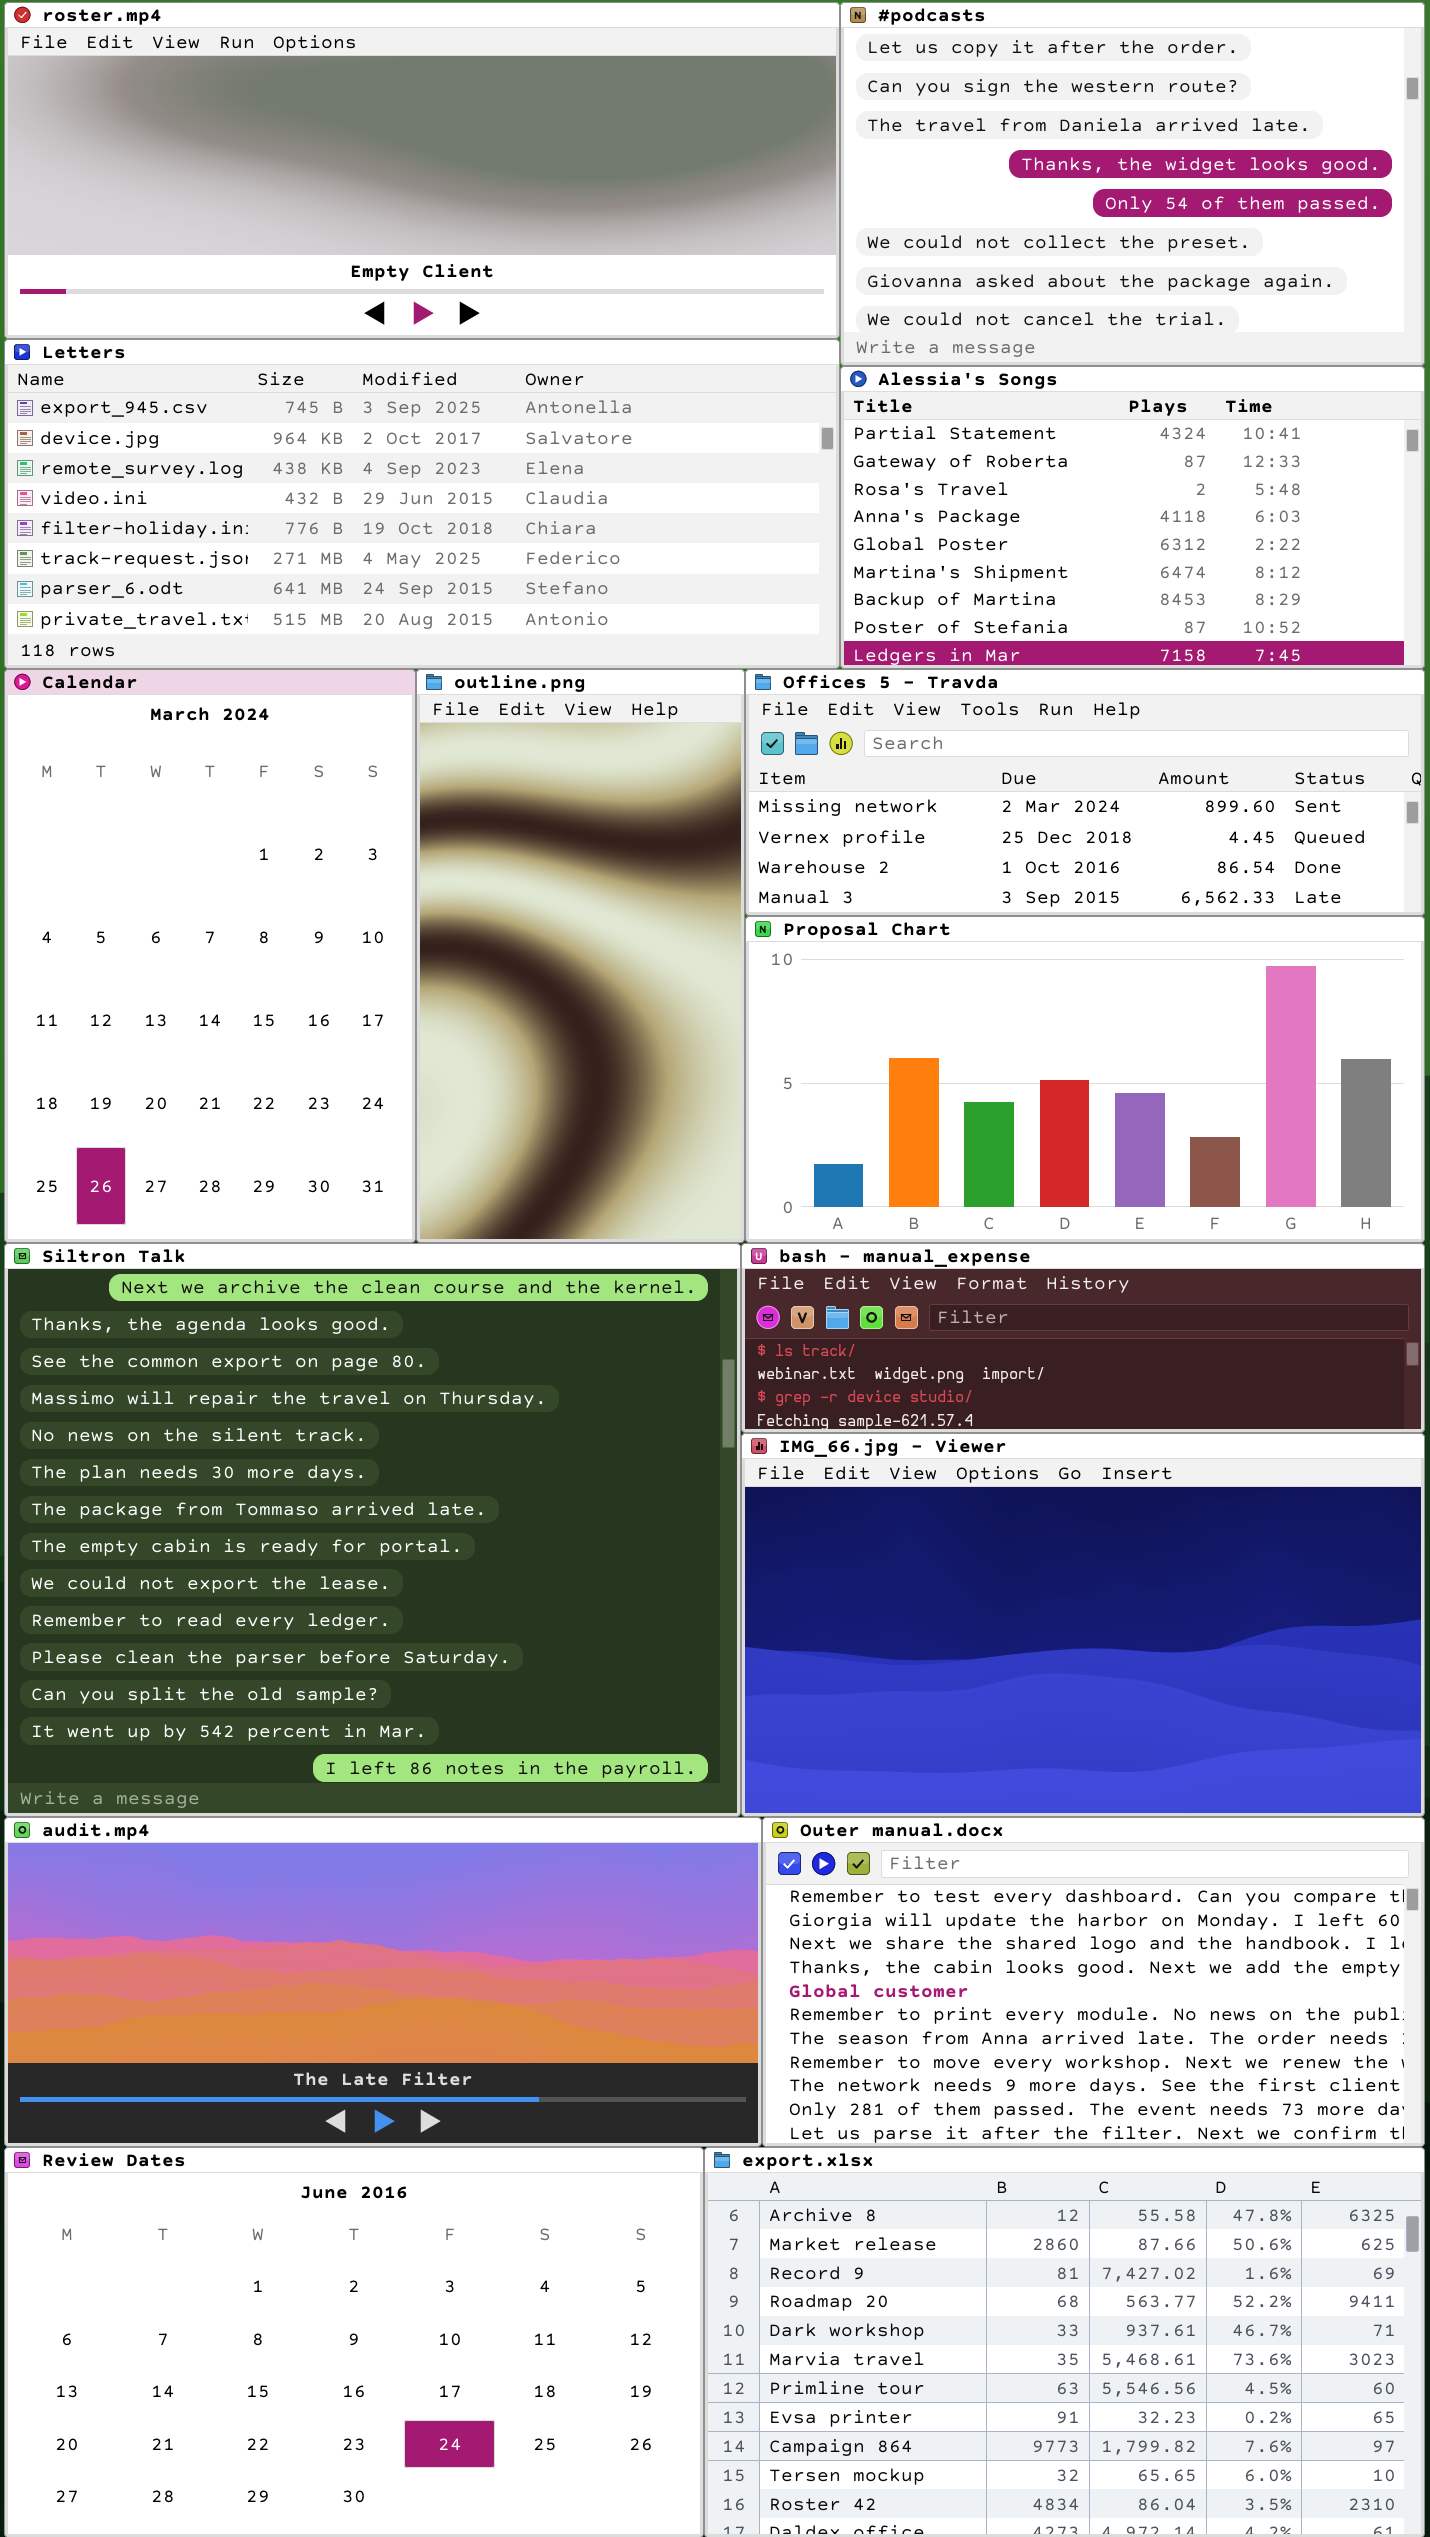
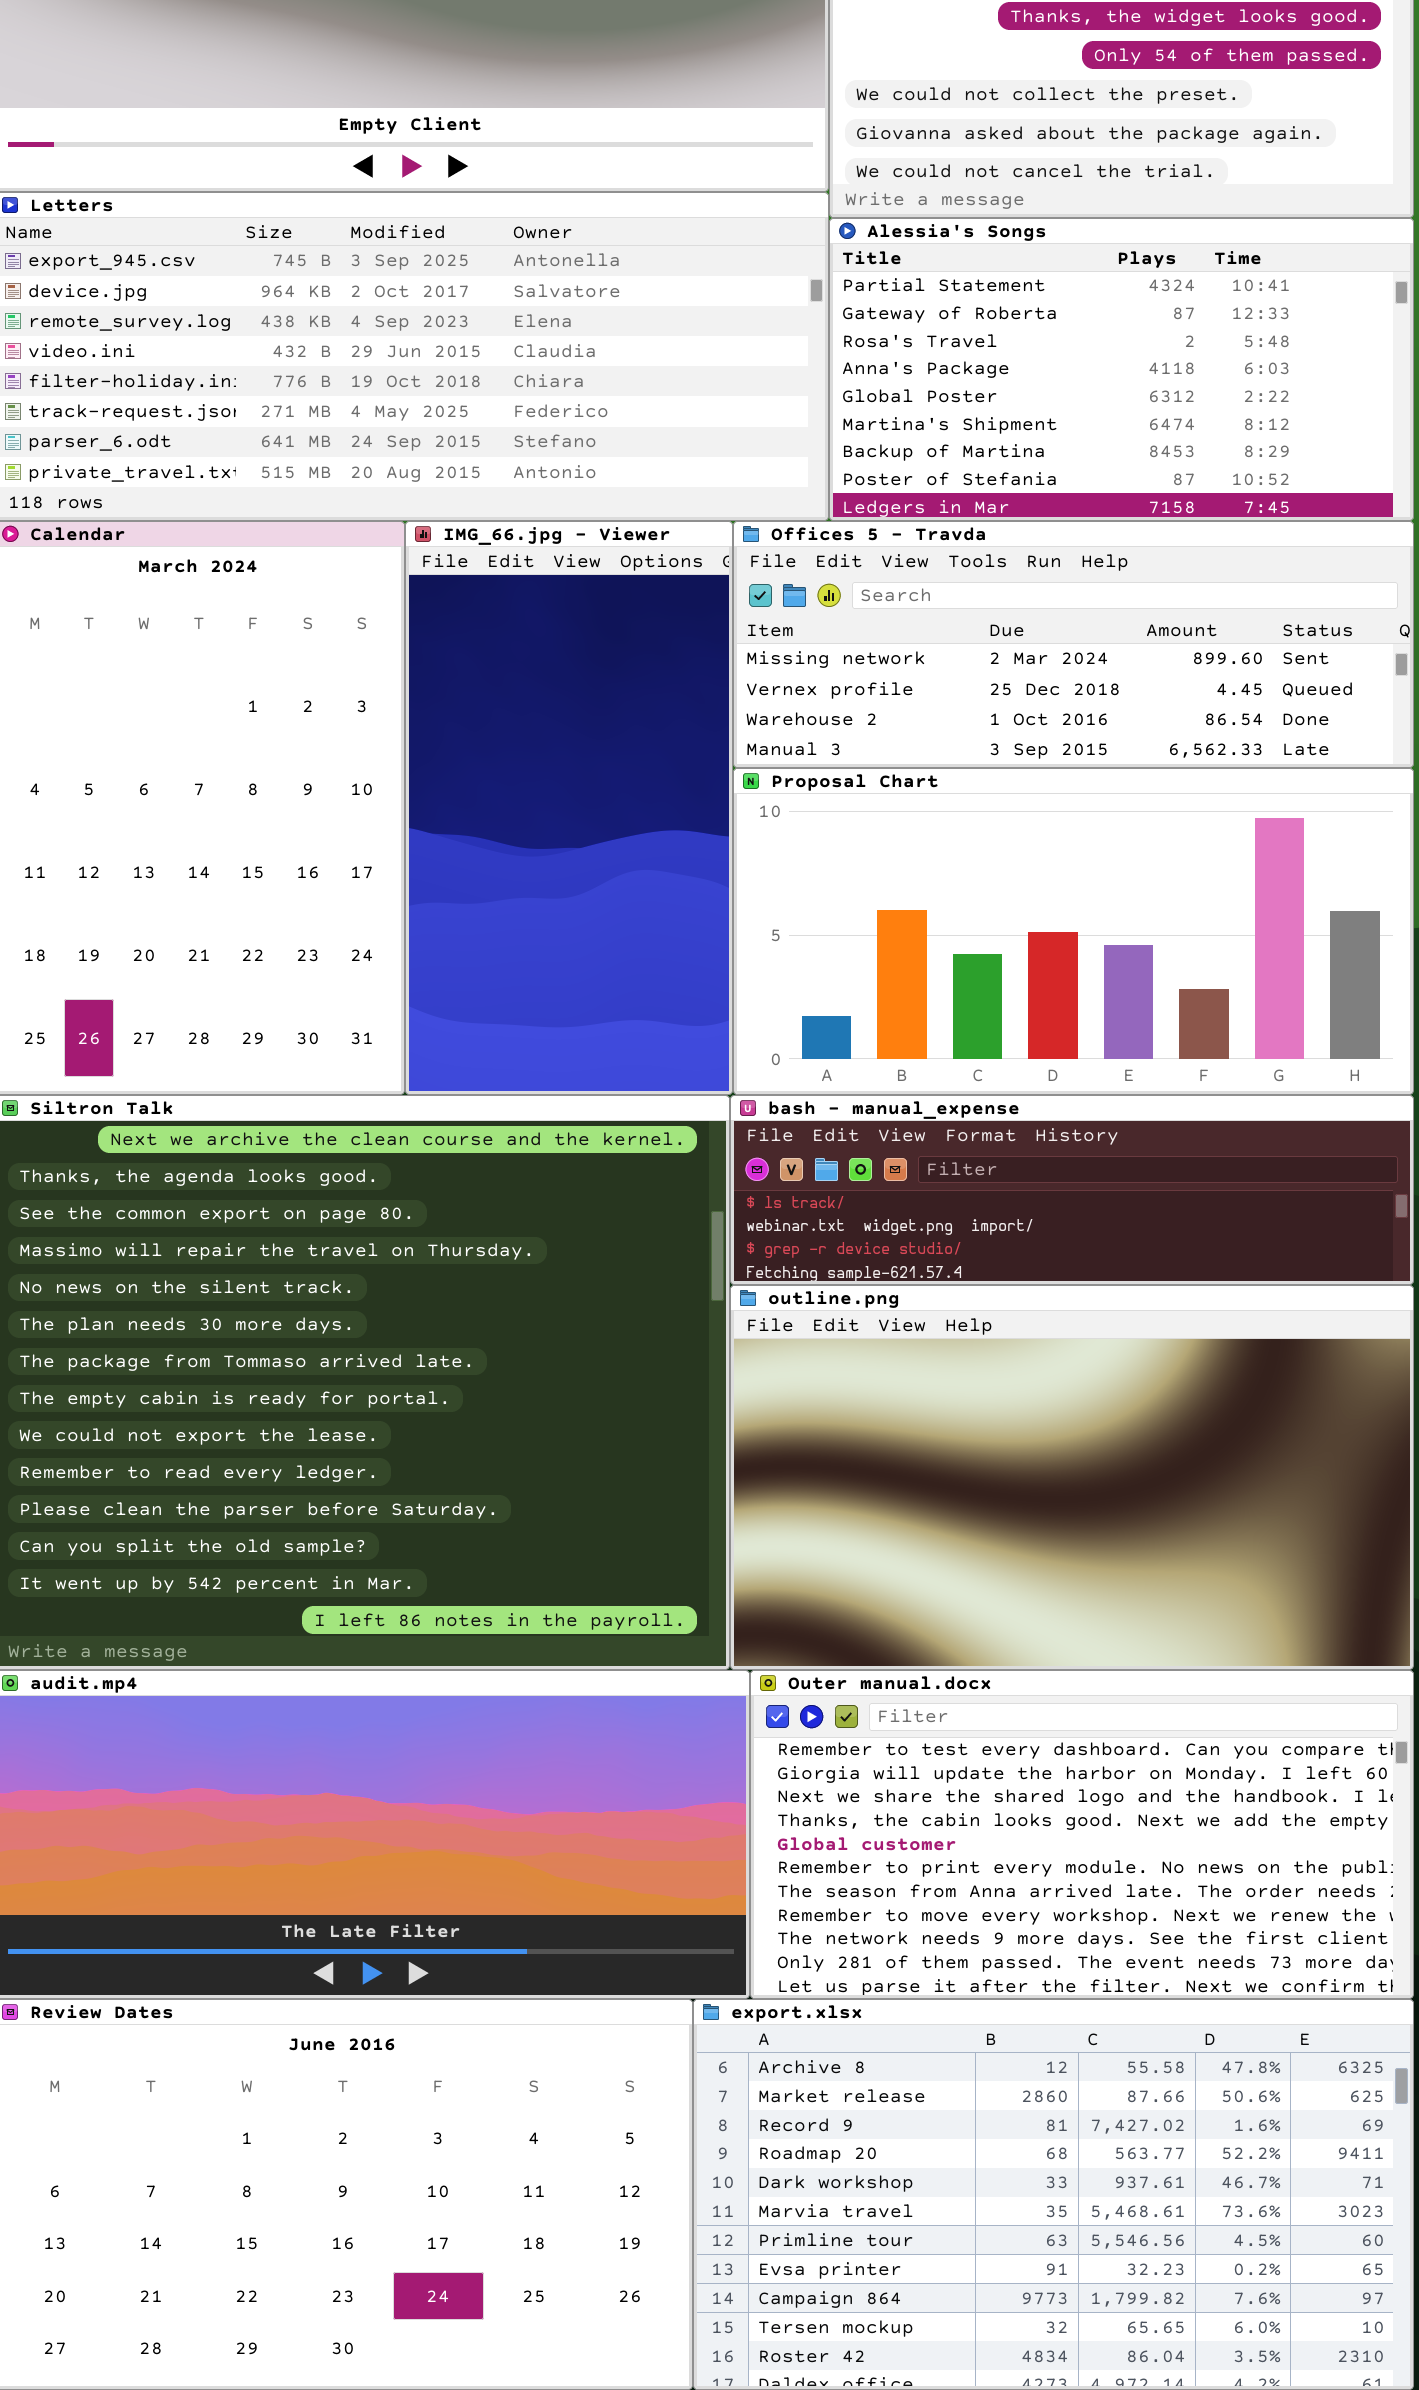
outline.png: [416,669,745,1243] -> [730,1285,1414,1670], moved, resized
IMG_66.jpg - Viewer: [741,1433,1425,1817] -> [405,521,733,1095], moved, resized

